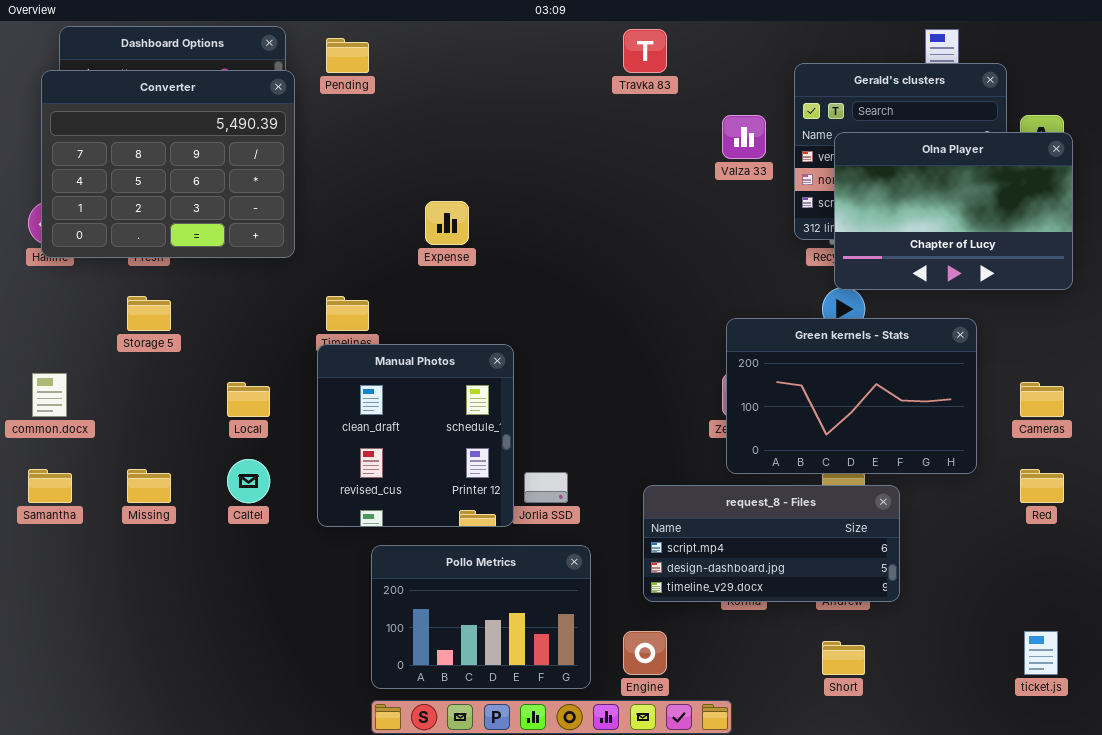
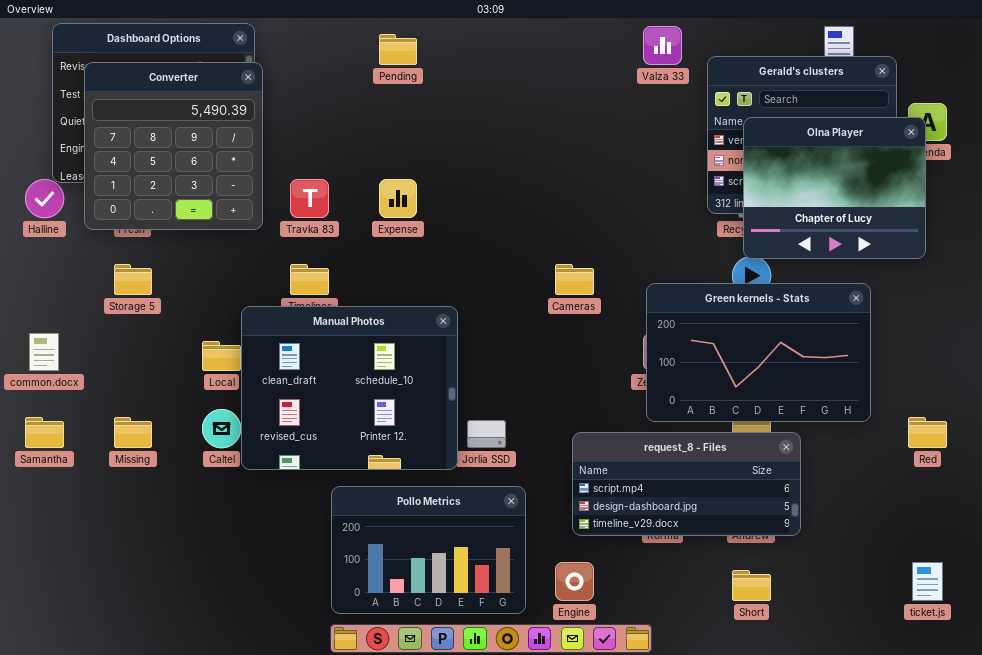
Travka 83: [623,29,667,73] -> [290,179,329,218], moved
Pending: [326,38,369,73] -> [379,34,417,65], moved
Converter: [41,70,295,258] -> [84,62,263,230], resized
Valza 33: [722,115,766,159] -> [643,26,682,65], moved
Olna Player: [834,132,1073,290] -> [743,117,926,259], resized
Manual Photos: [317,344,514,527] -> [241,306,458,470], resized
Cameras: [1020,382,1064,417] -> [555,264,594,295], moved

